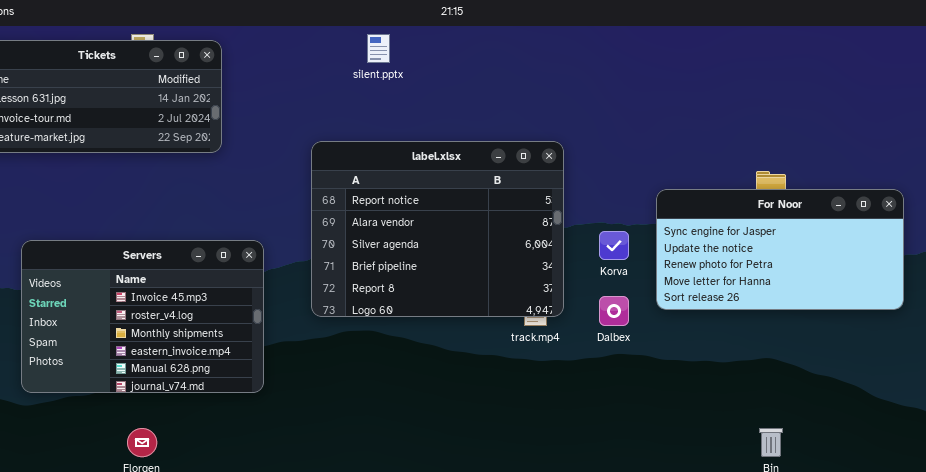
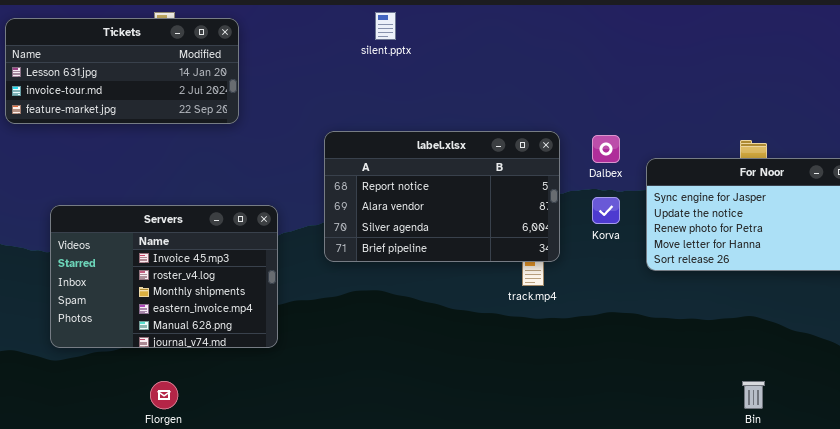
label.xlsx: [311,141,564,317] -> [324,131,560,262], moved, resized
Dalbex: [599,296,629,326] -> [592,135,620,163], moved

